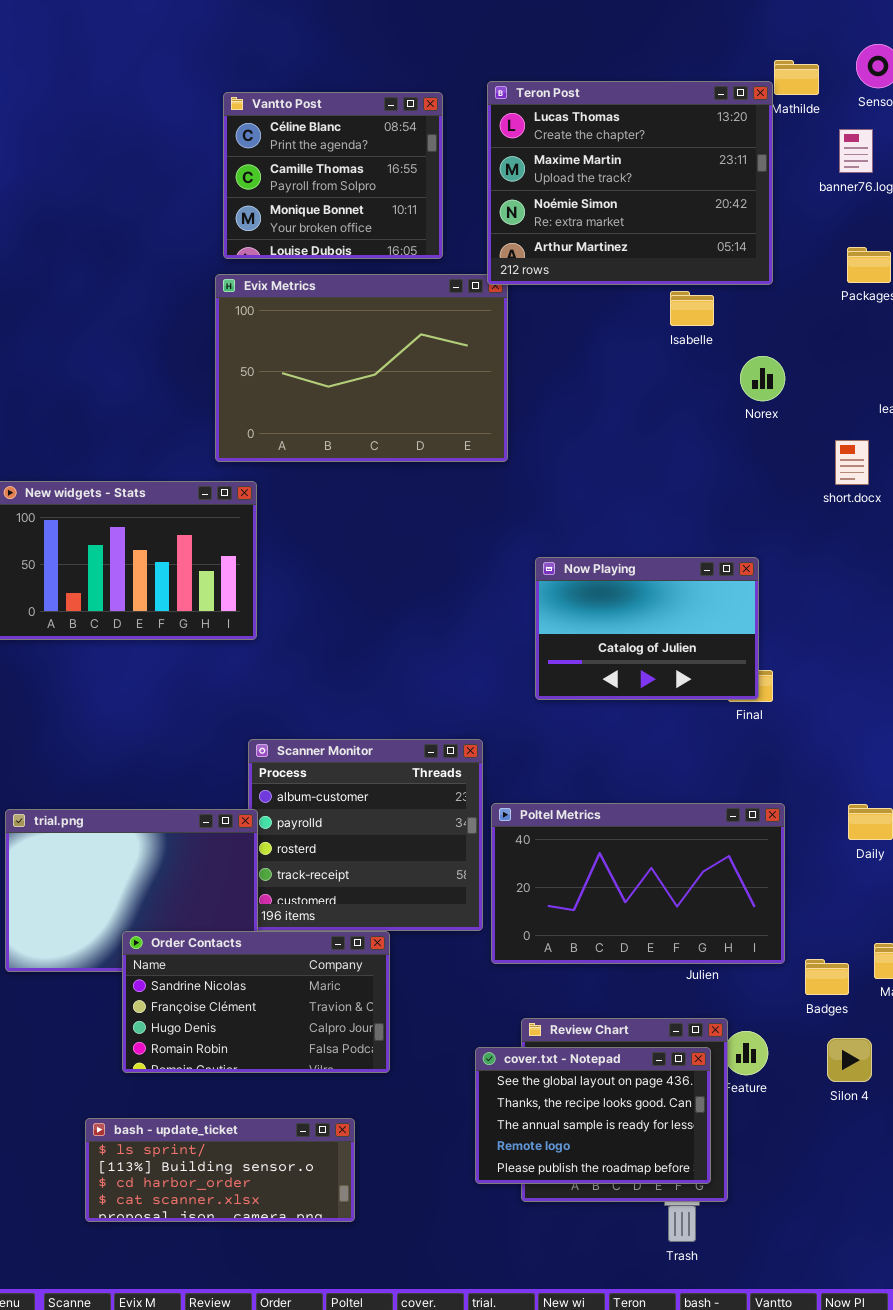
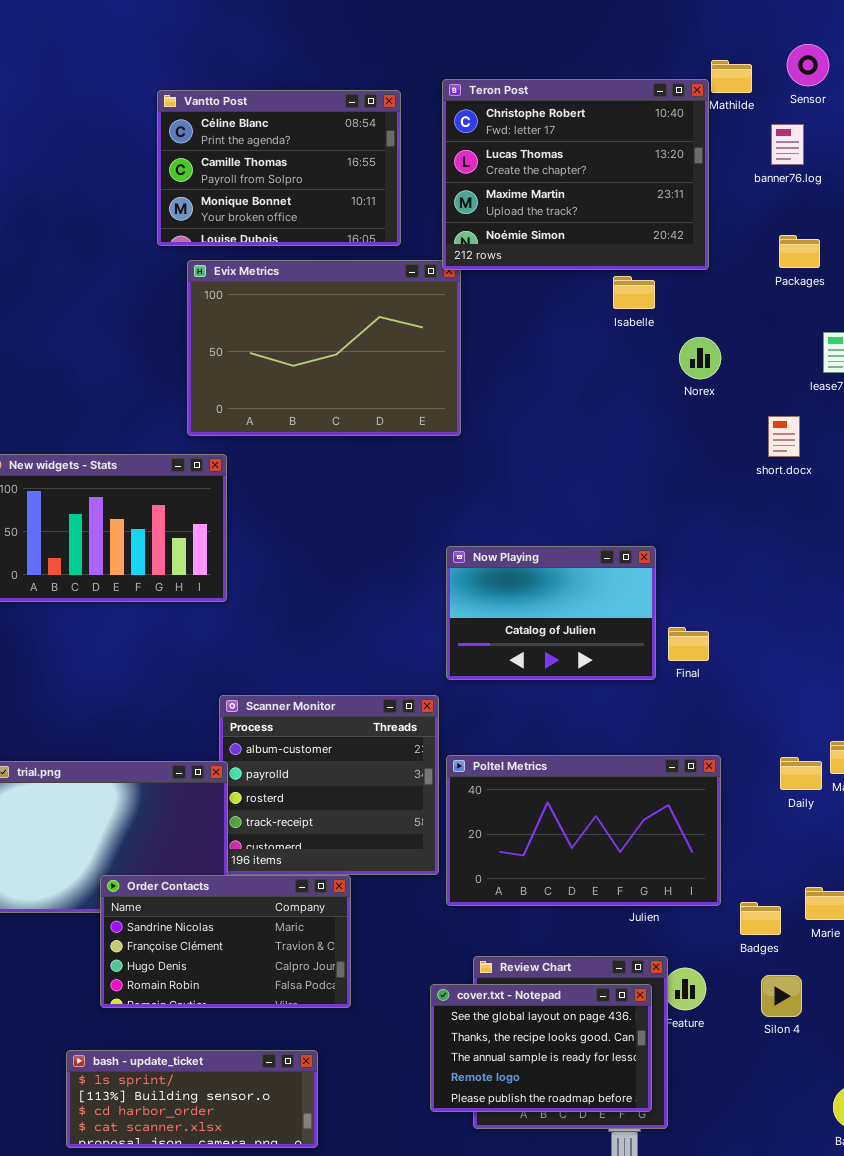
Teron Post: [487,81,773,285] -> [442,79,709,270], scrolled up 1 row
Vantto Post: [223,92,443,259] -> [157,90,401,246], resized
Now Playing: [535,557,759,700] -> [446,546,656,680], moved

